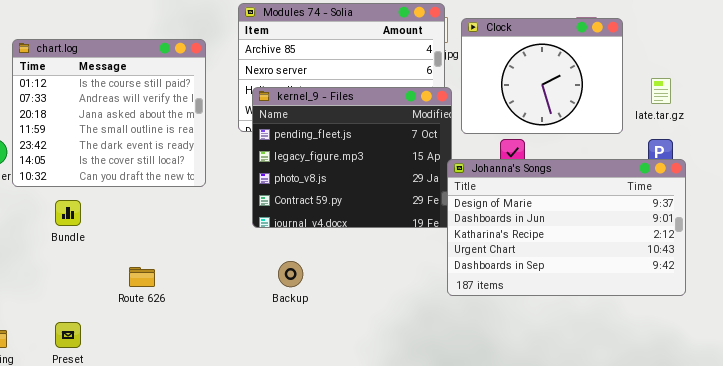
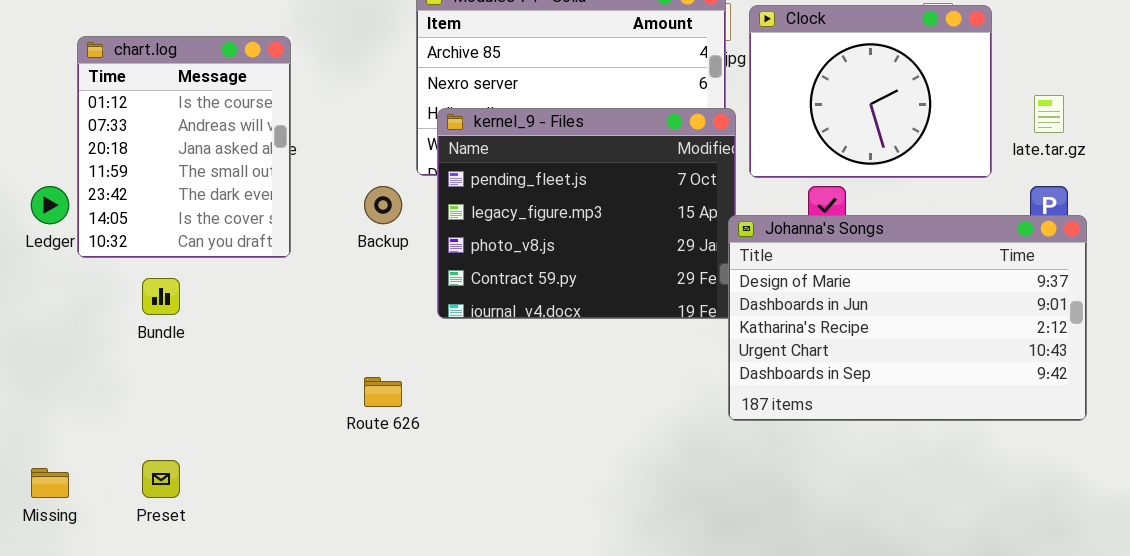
chart.log: [12,39,206,187] -> [77,36,291,258], resized
Backup: [278,261,303,287] -> [364,186,402,224], moved
Route 626: [129,267,155,287] -> [364,377,402,407], moved

